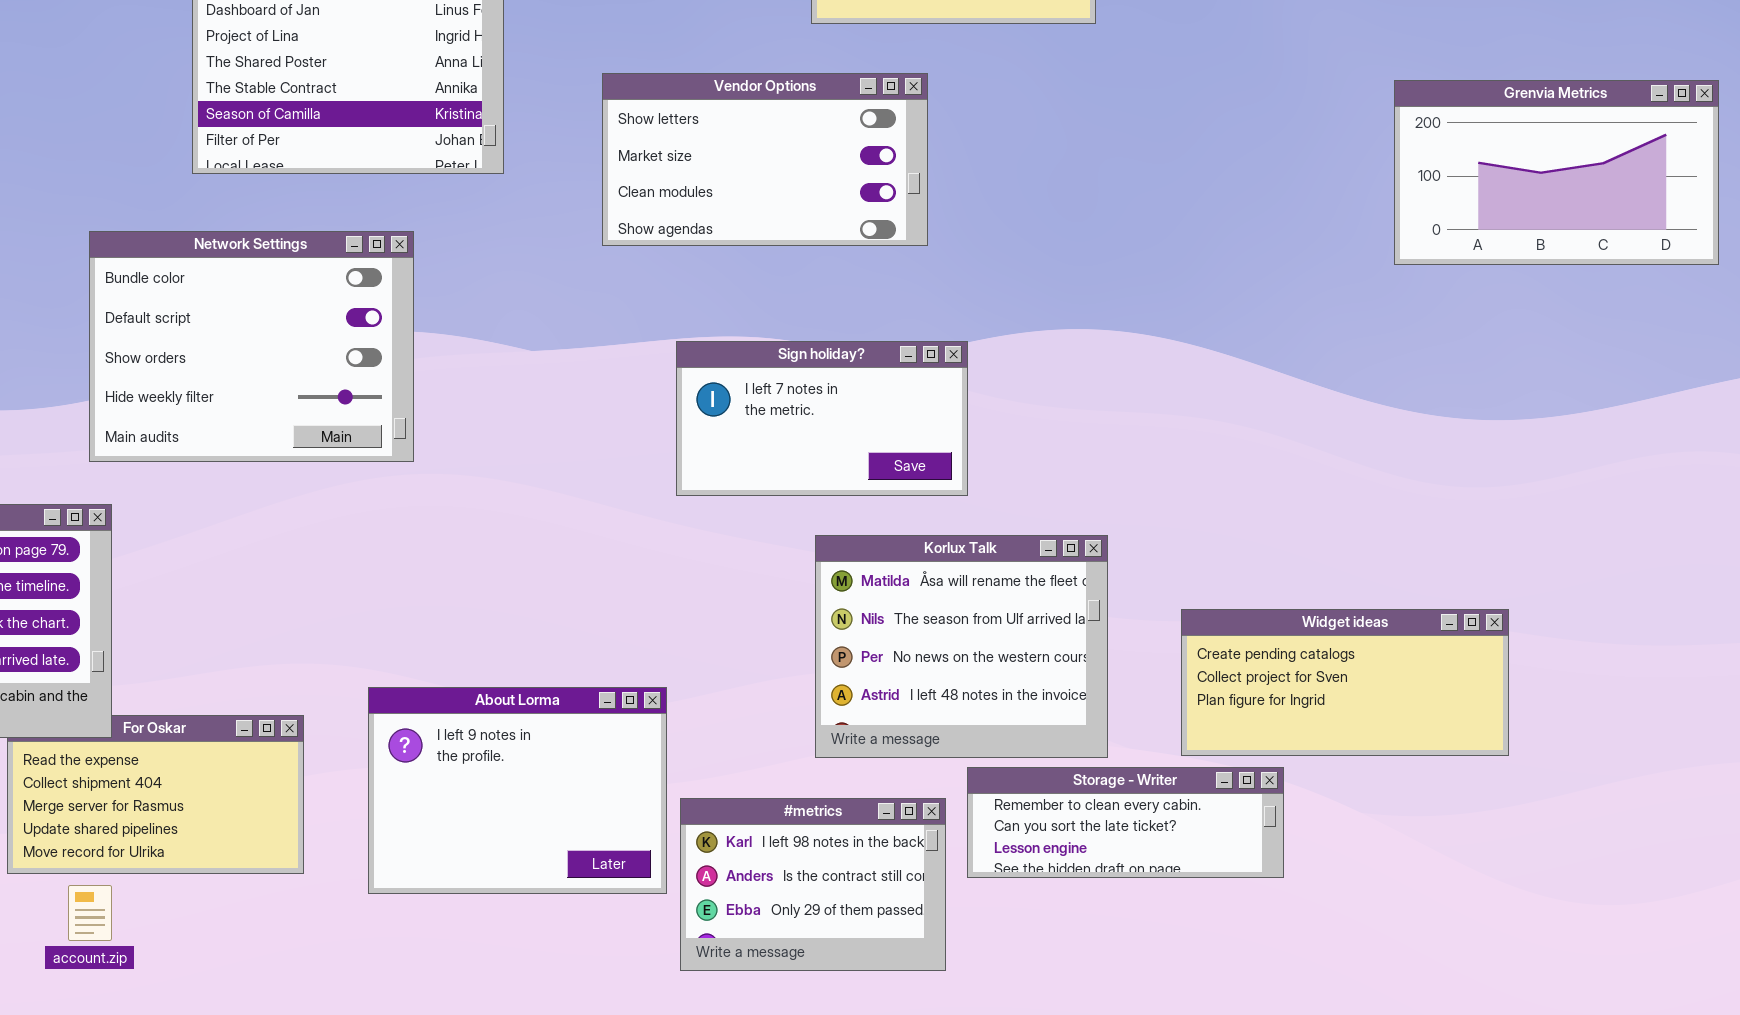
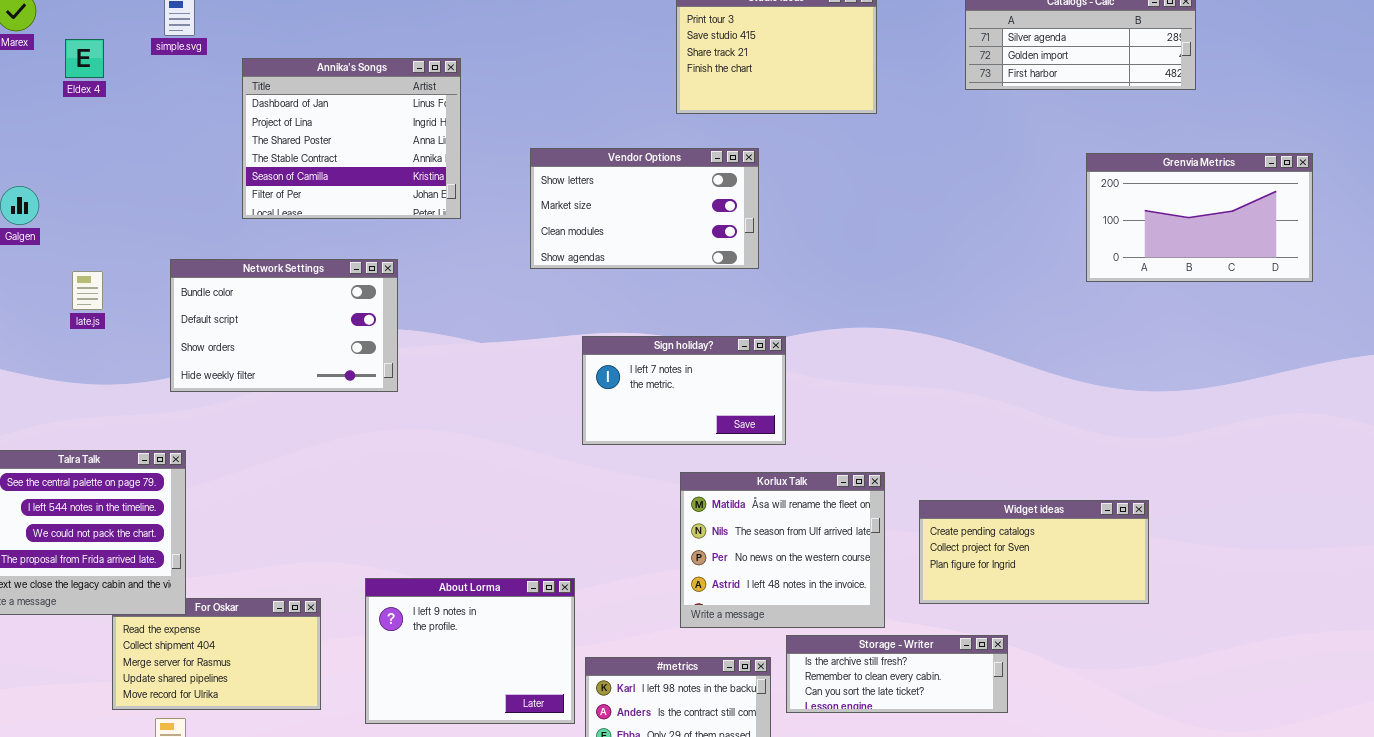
Network Settings: [89,231,414,462] -> [170,259,398,392], resized
Widget ideas: [1181,609,1509,756] -> [919,500,1149,604], moved
Storage - Writer: [967,767,1284,878] -> [786,635,1008,713], scrolled up 1 row

